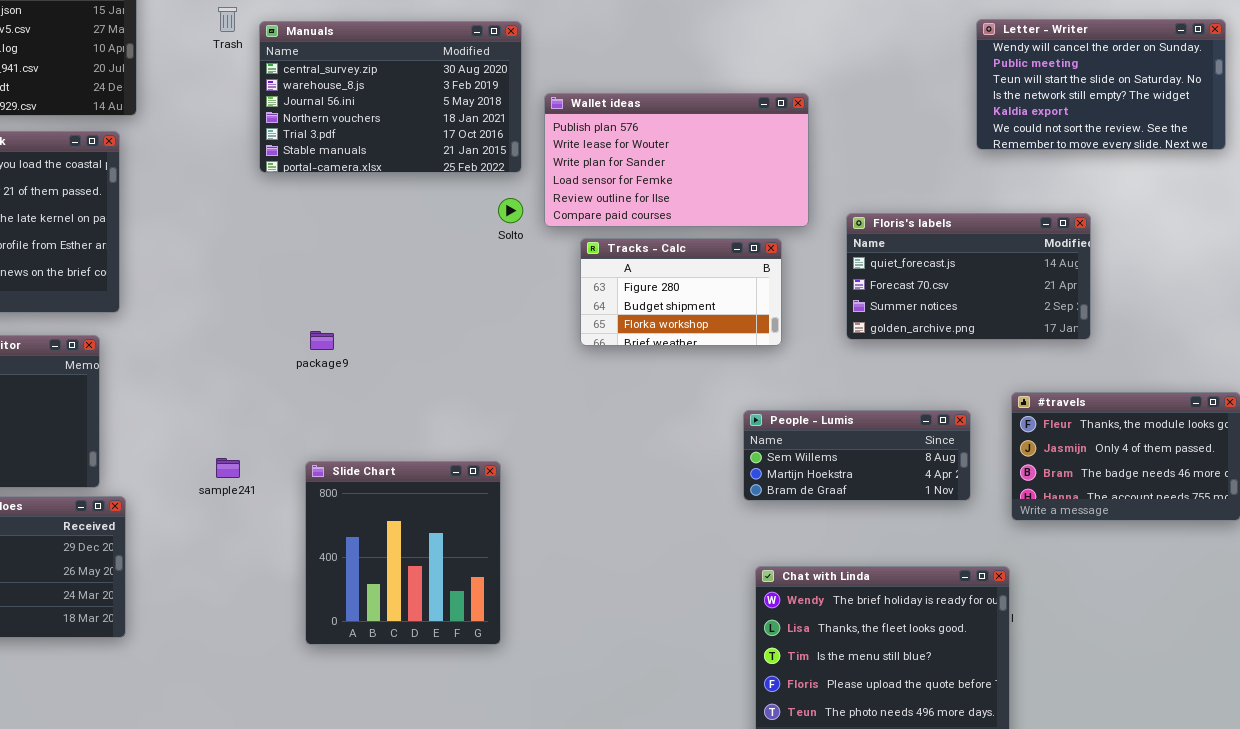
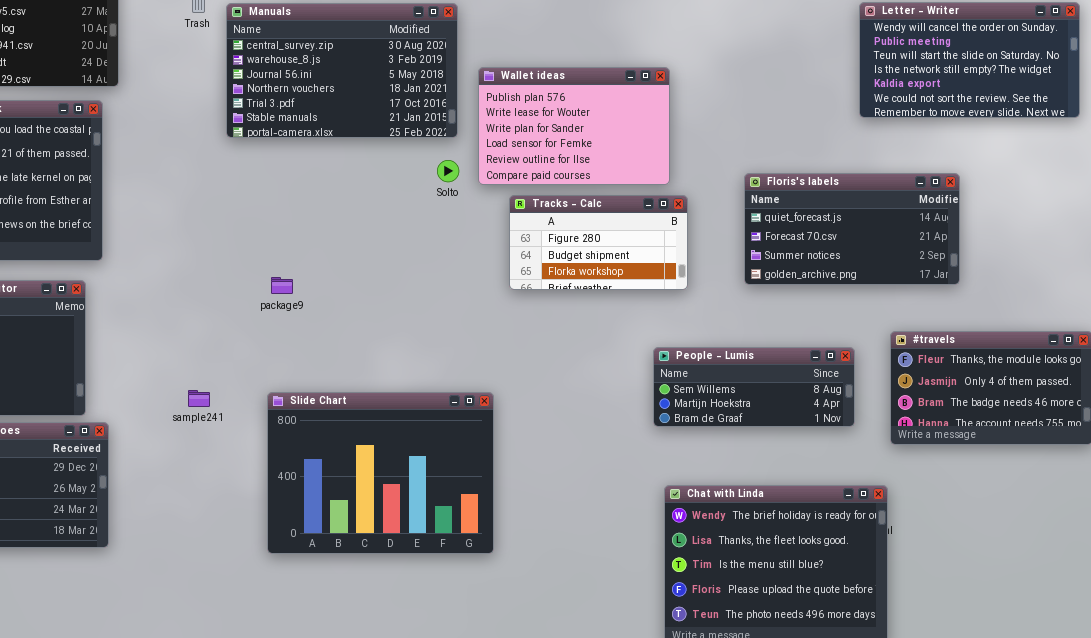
Wallet ideas: [544,93,809,227] -> [478,67,670,185], resized
Slide Chart: [305,461,501,645] -> [267,392,494,554], resized

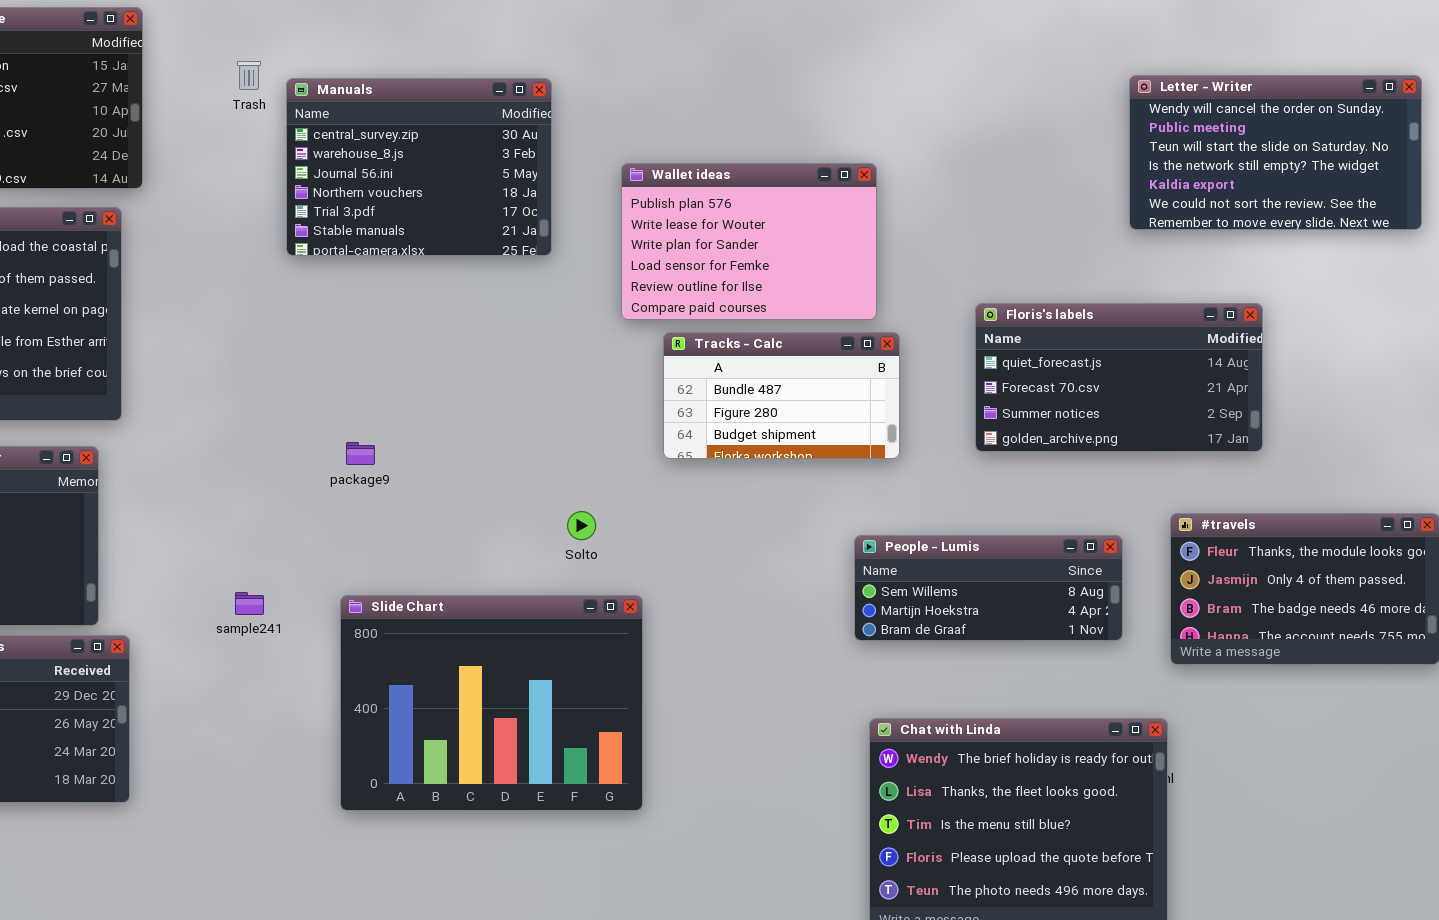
Manuals: [226,3,458,138] -> [286,78,552,256], resized
Solto: [437,160,459,182] -> [567,511,596,540], moved
Tracks - Calc: [509,195,688,290] -> [663,332,900,459], scrolled up 1 row

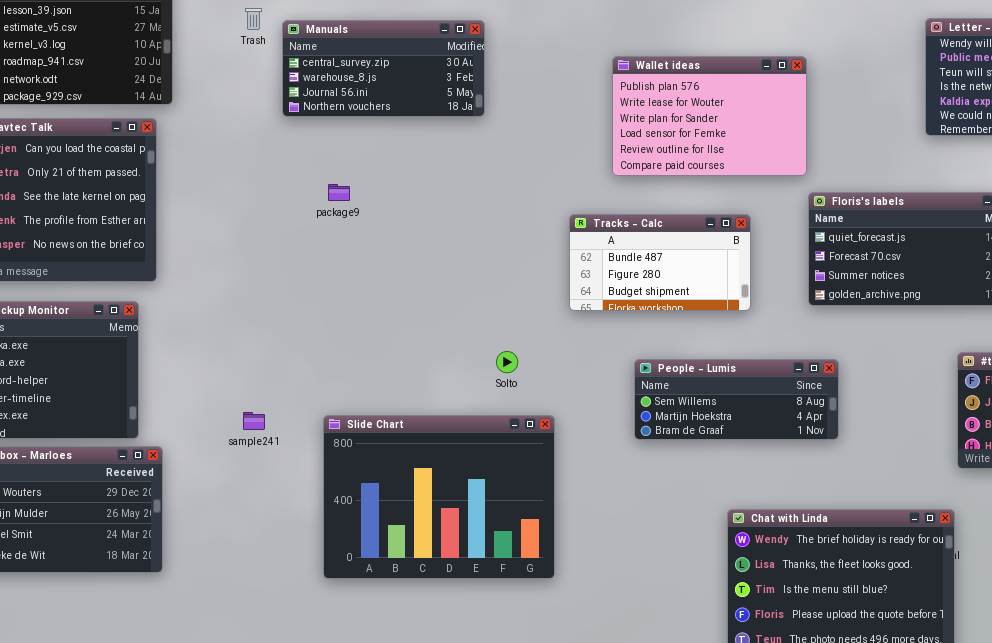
Manuals: [286,78,552,256] -> [282,20,485,117], resized
Wallet ideas: [621,163,877,320] -> [612,56,807,176], moved
package9: [346,442,375,465] -> [328,184,350,201], moved
People - Lumis: [854,535,1123,641] -> [634,359,839,440], moved

